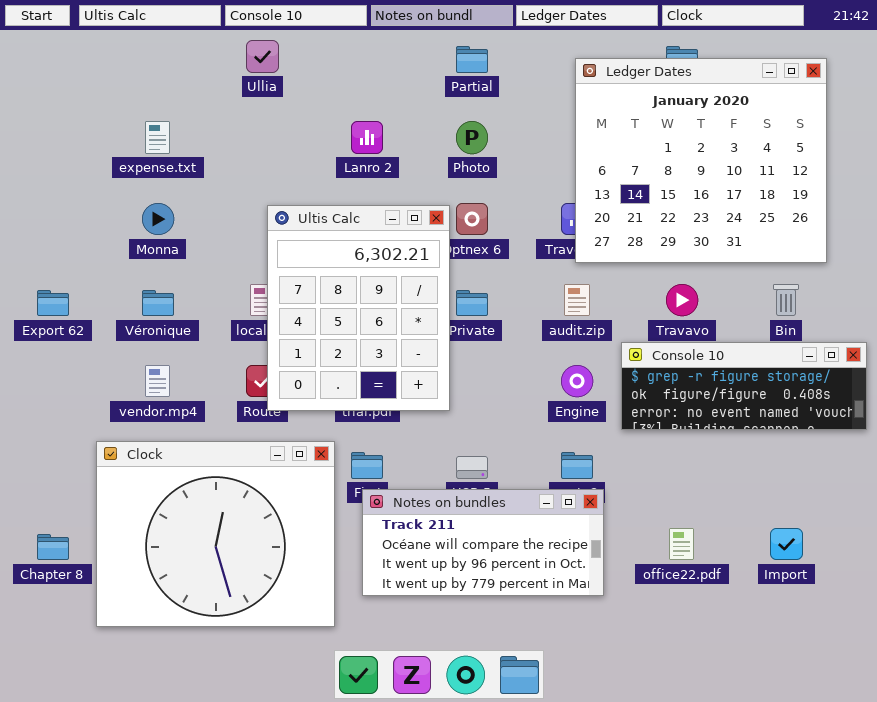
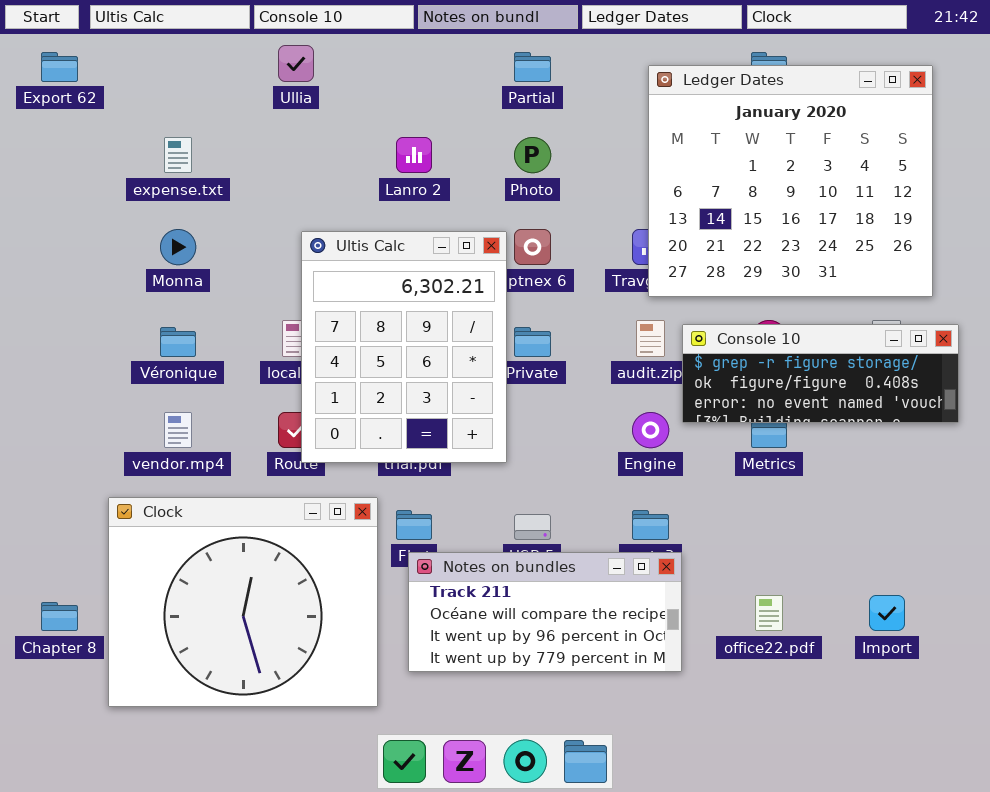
Export 62: [37,290,69,316] -> [41,52,78,82], moved
Console 10: [621,342,867,430] -> [682,324,959,423], moved

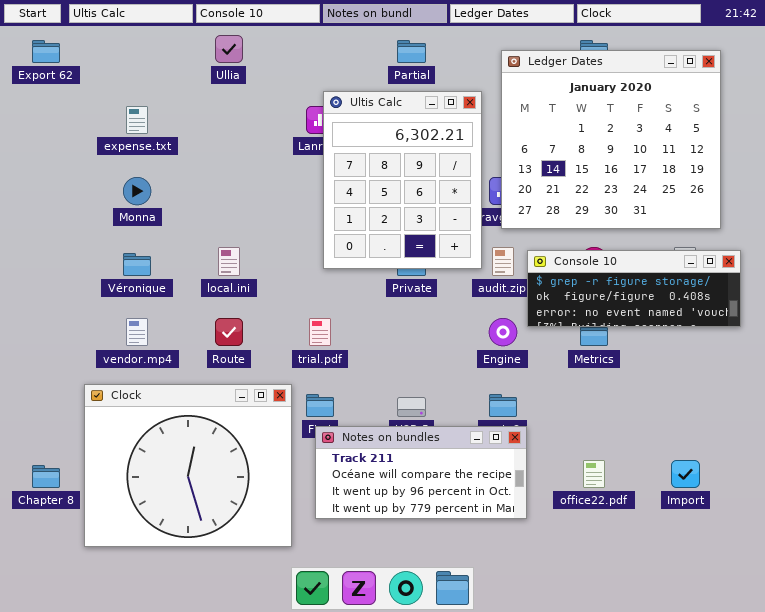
Ultis Calc: [301,231,507,463] -> [323,91,482,269], moved

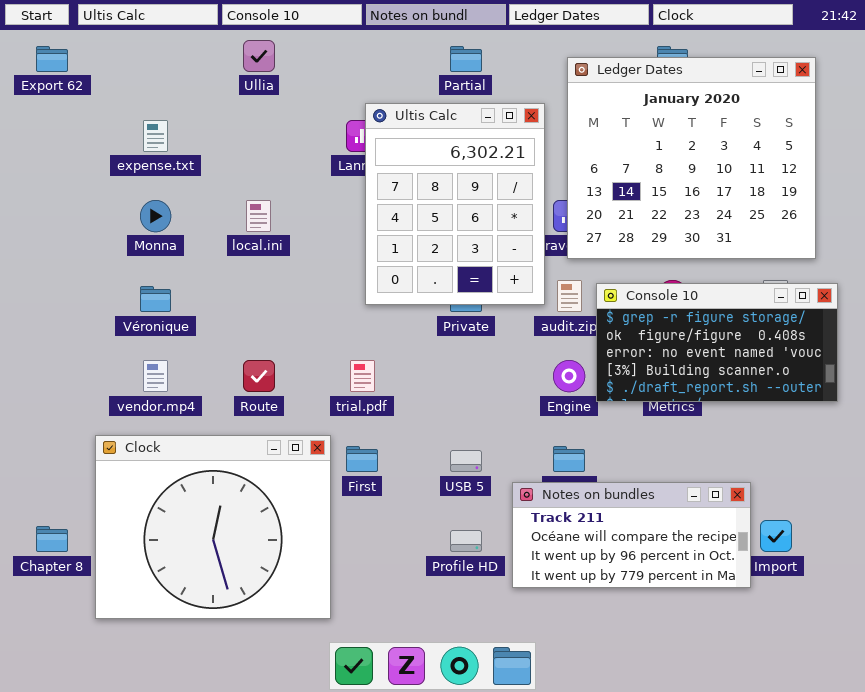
local.ini: [218,247,240,276] -> [246,200,271,232], moved
Console 10: [527,250,741,327] -> [596,283,838,402], resized
Notes on bundles: [315,426,527,519] -> [512,482,751,588], moved

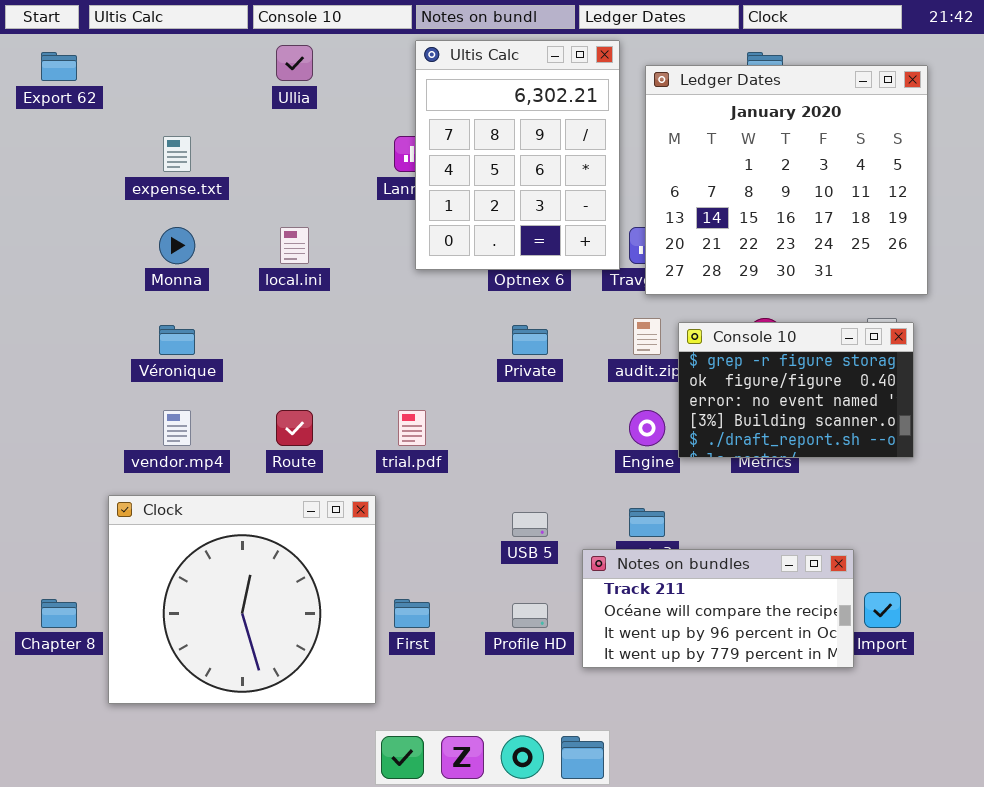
Ultis Calc: [365,103,545,305] -> [415,40,620,270], moved
Console 10: [596,283,838,402] -> [678,322,914,458], resized
First: [346,446,378,472] -> [394,599,430,628], moved

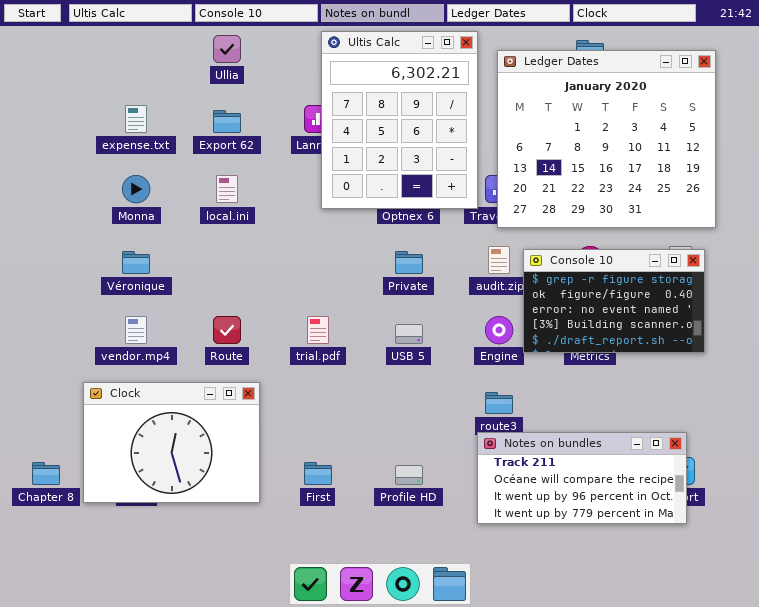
Export 62: [41,52,77,81] -> [213,110,241,133], moved
Clock: [108,495,376,704] -> [83,382,260,503], resized
USB 5: [512,512,548,537] -> [395,324,423,344], moved
Notes on bundles: [582,549,854,668] -> [477,432,687,524], moved

